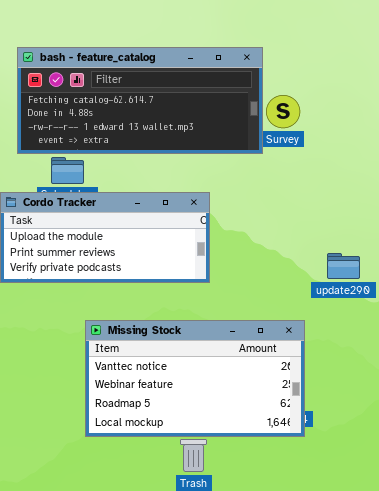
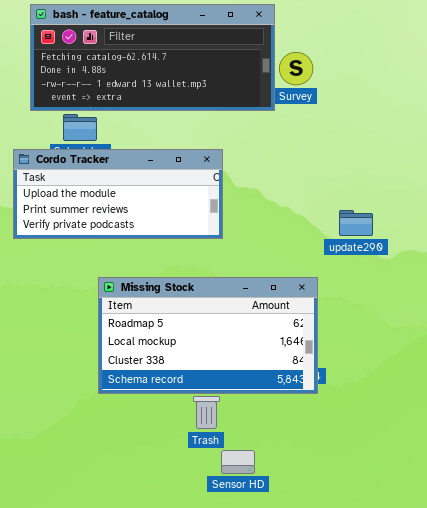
Missing Stock: [85,320,305,437] -> [98,277,318,394], scrolled down 2 rows

